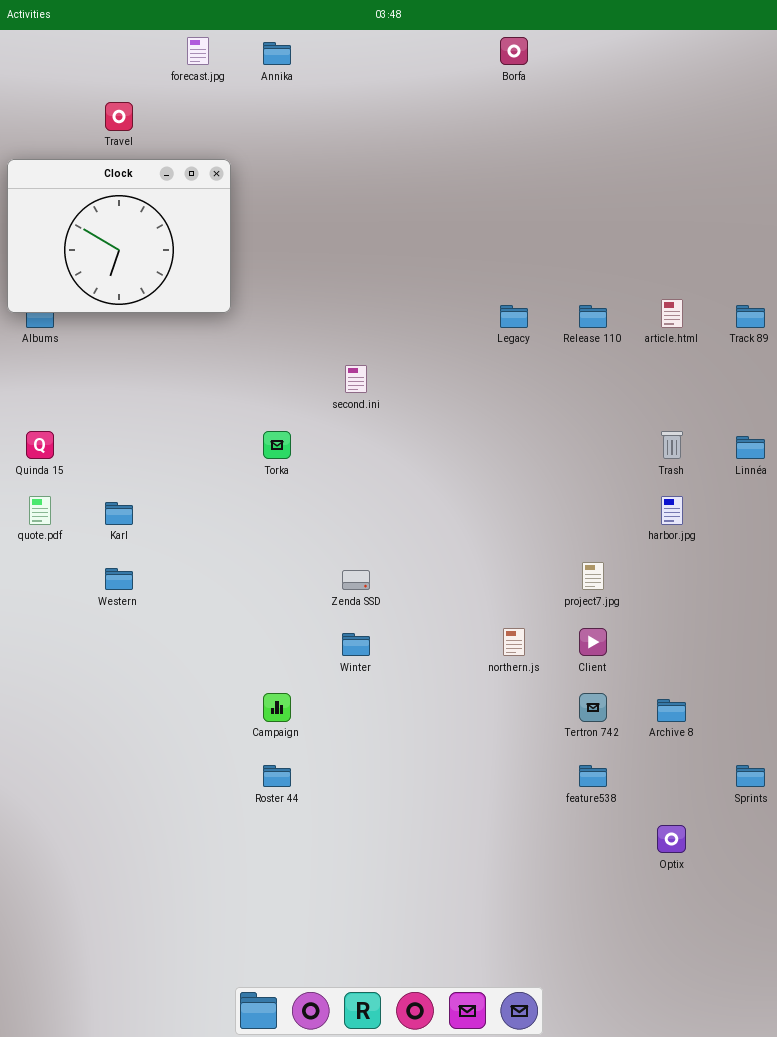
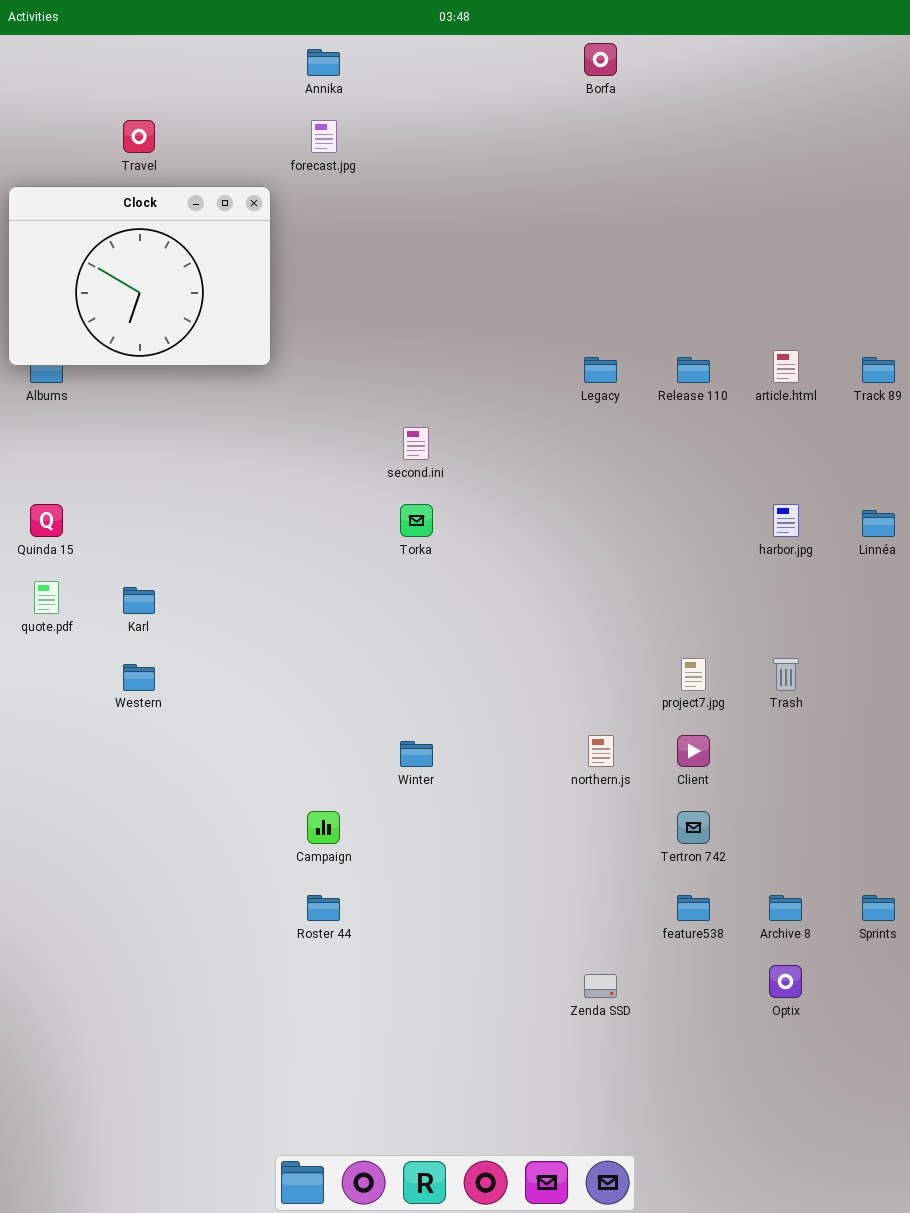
forecast.jpg: [187,37,209,65] -> [311,120,337,153], moved
Torka: [263,431,291,459] -> [400,504,433,537], moved
Trash: [661,431,683,459] -> [773,658,799,691], moved
harbor.jpg: [661,496,683,525] -> [773,504,799,537], moved
Zenda SSD: [342,570,370,590] -> [584,974,617,998], moved
Archive 8: [657,699,686,722] -> [769,895,802,921], moved

